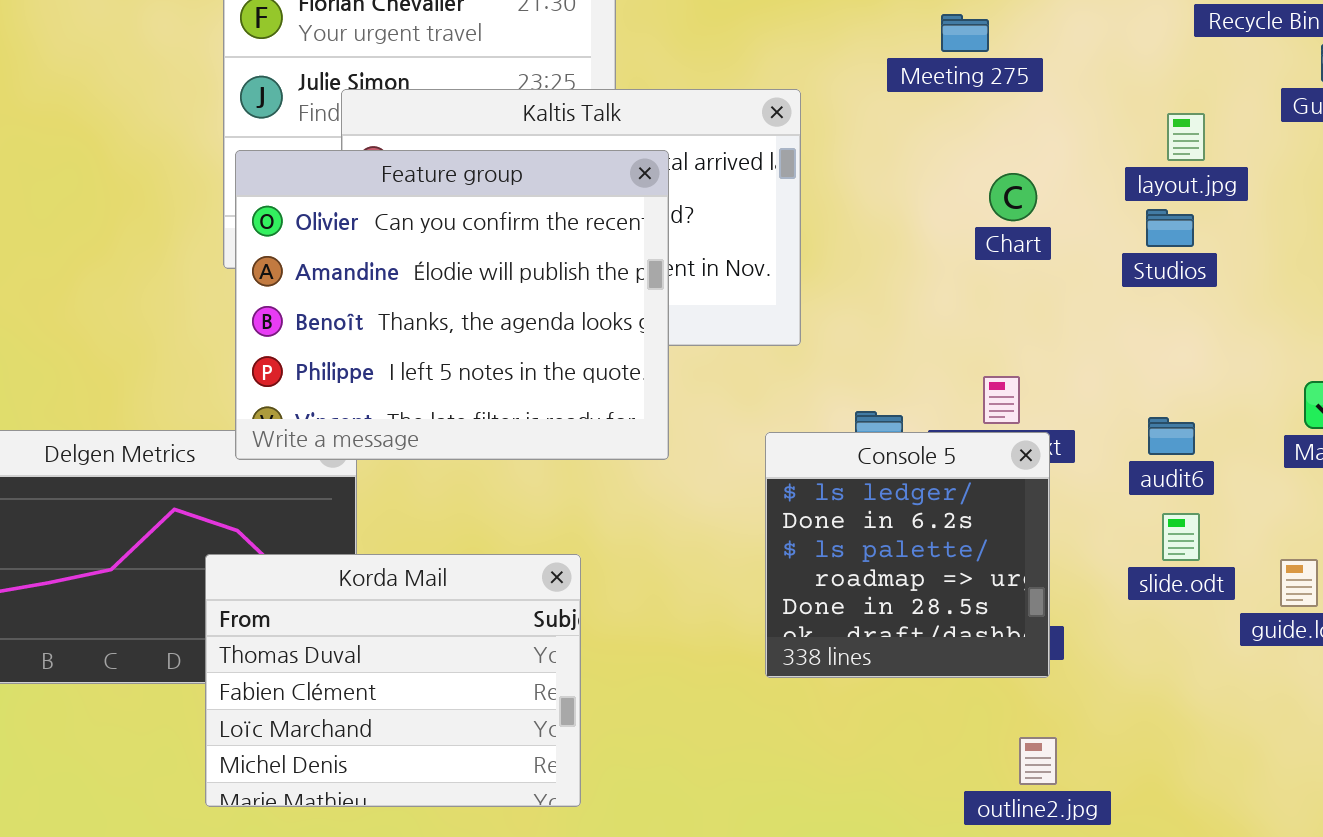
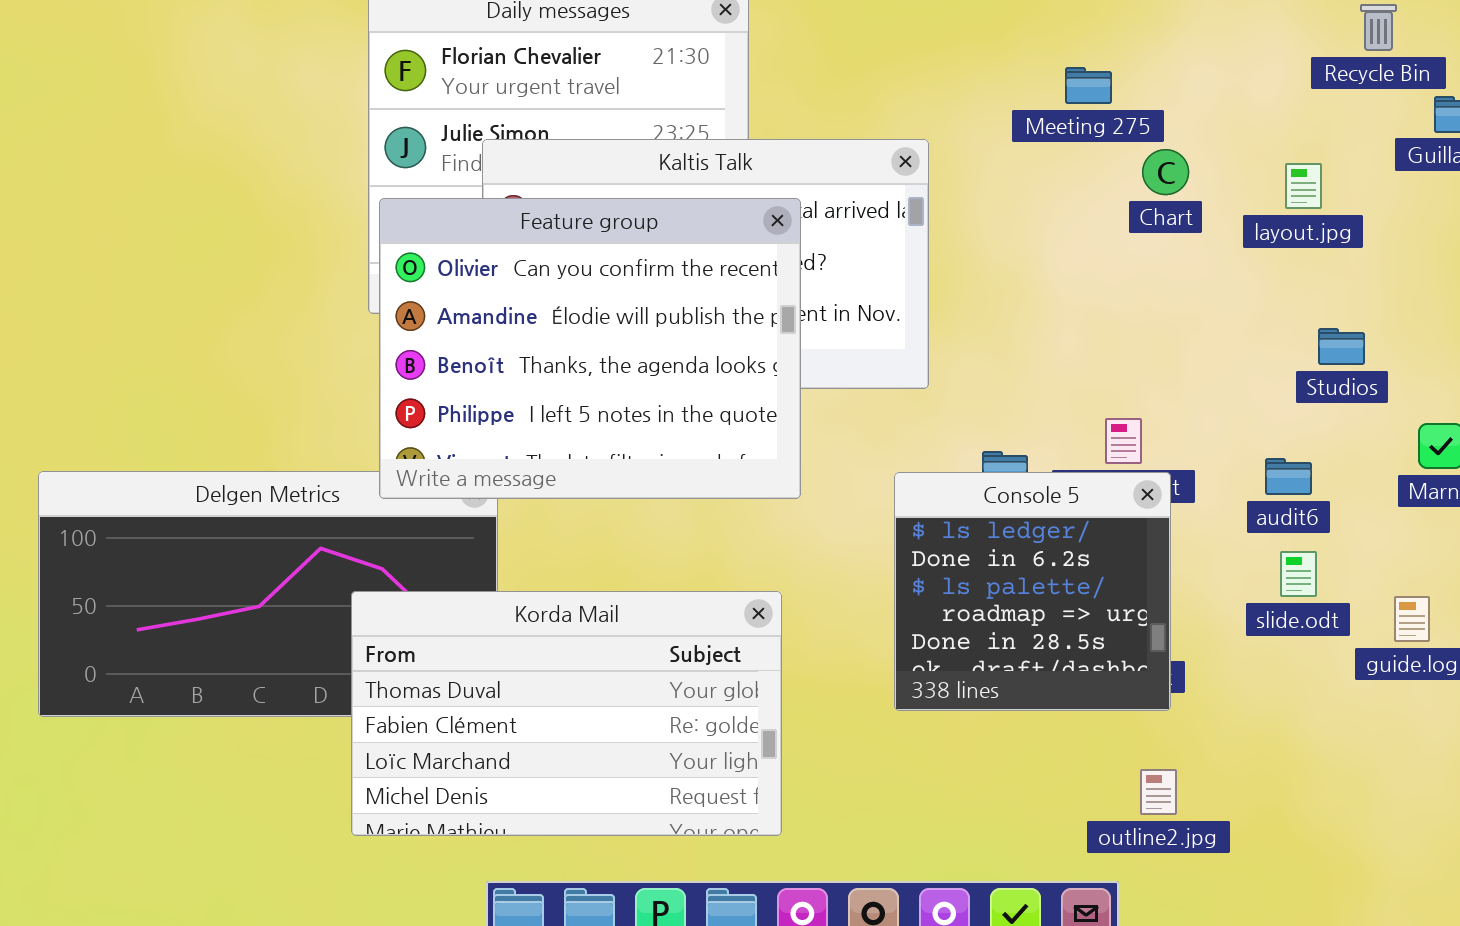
Chart: [989,173,1037,221] -> [1142,149,1189,195], moved
Studios: [1146,209,1194,247] -> [1318,328,1365,365], moved
Korda Mail: [205,554,581,807] -> [351,591,782,836], resized

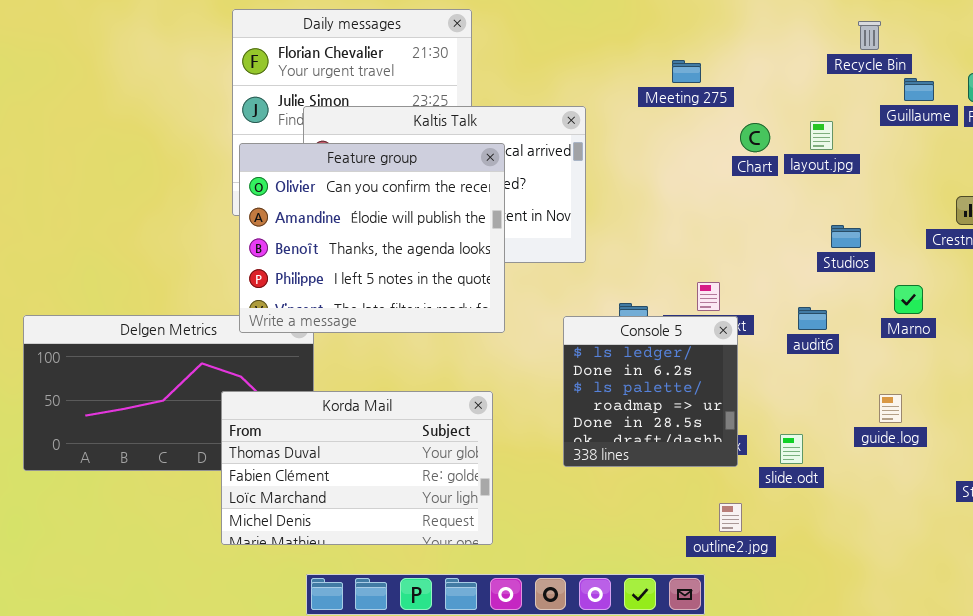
Chart: [1142,149,1189,195] -> [740,123,770,152], moved
slide.odt: [1280,551,1317,597] -> [780,434,803,464], moved

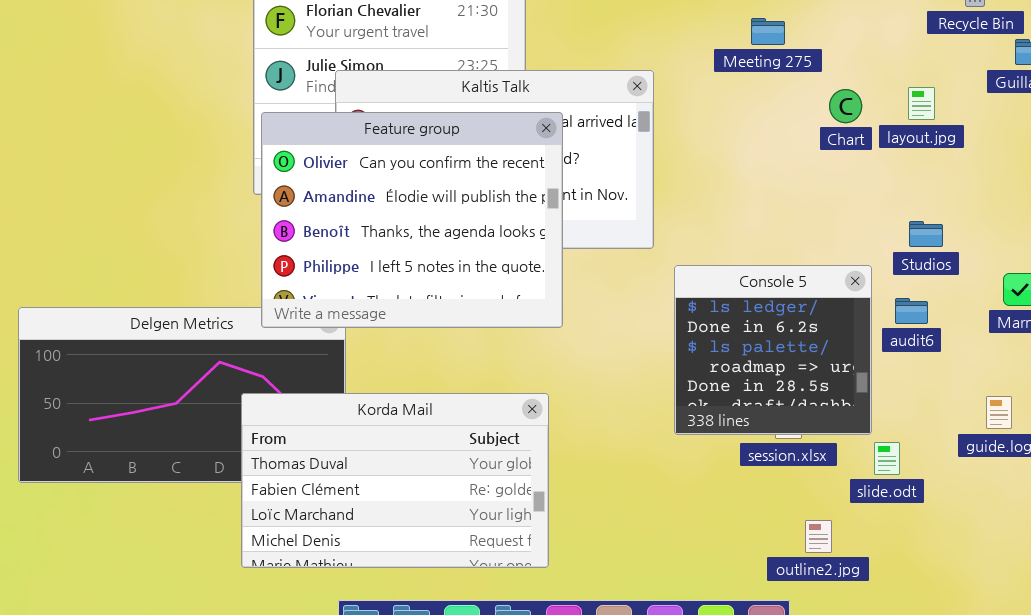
Studios: [831,225,861,248] -> [909,221,943,247], moved
Console 5: [563,316,738,467] -> [674,265,872,435], moved

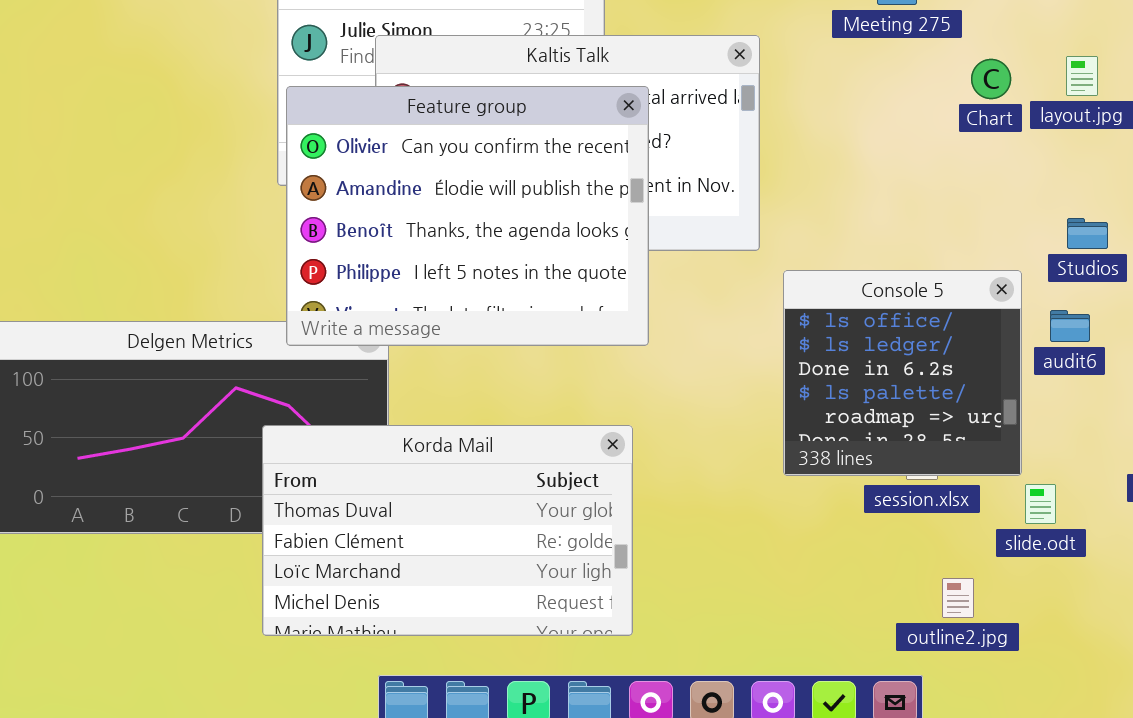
Console 5: [674,265,872,435] -> [783,270,1022,476], scrolled up 1 row

